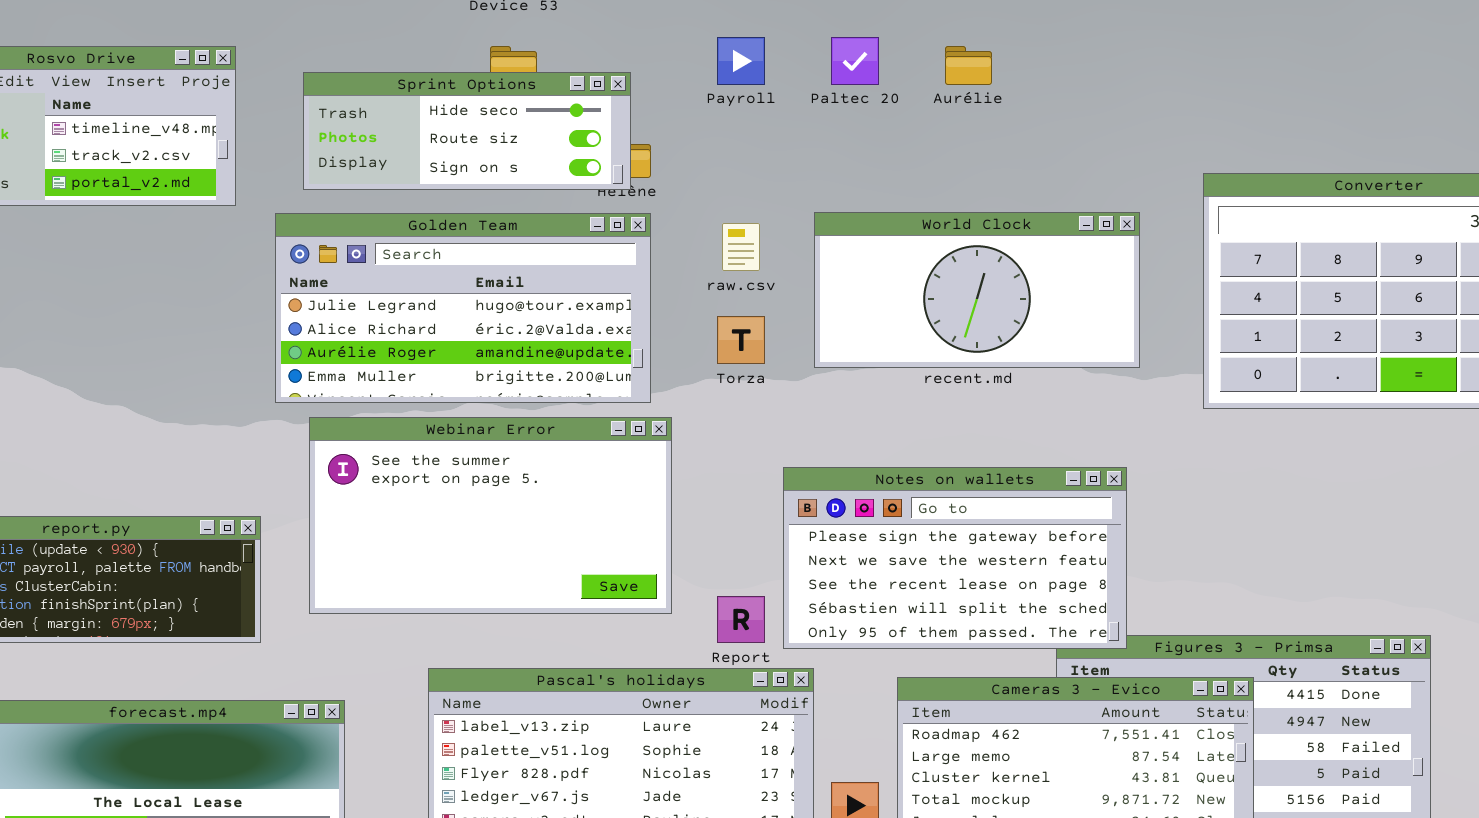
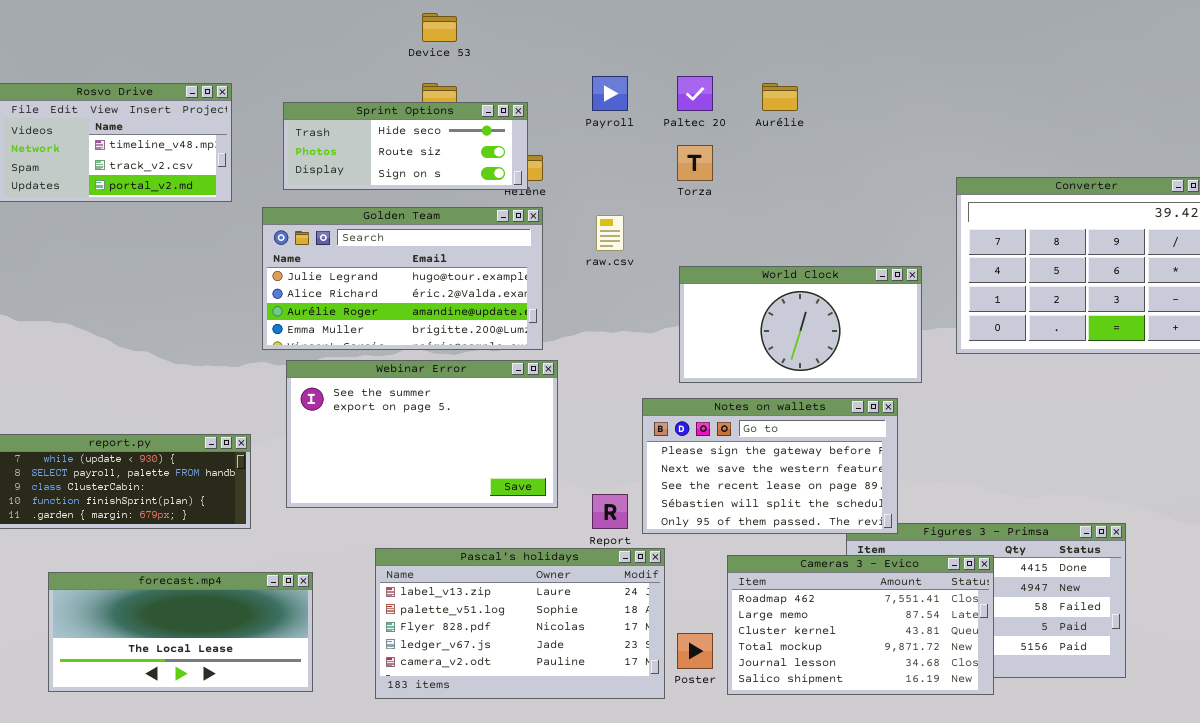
World Clock: [814,212,1140,368] -> [679,266,922,383], moved
Torza: [717,316,765,364] -> [677,145,713,181], moved

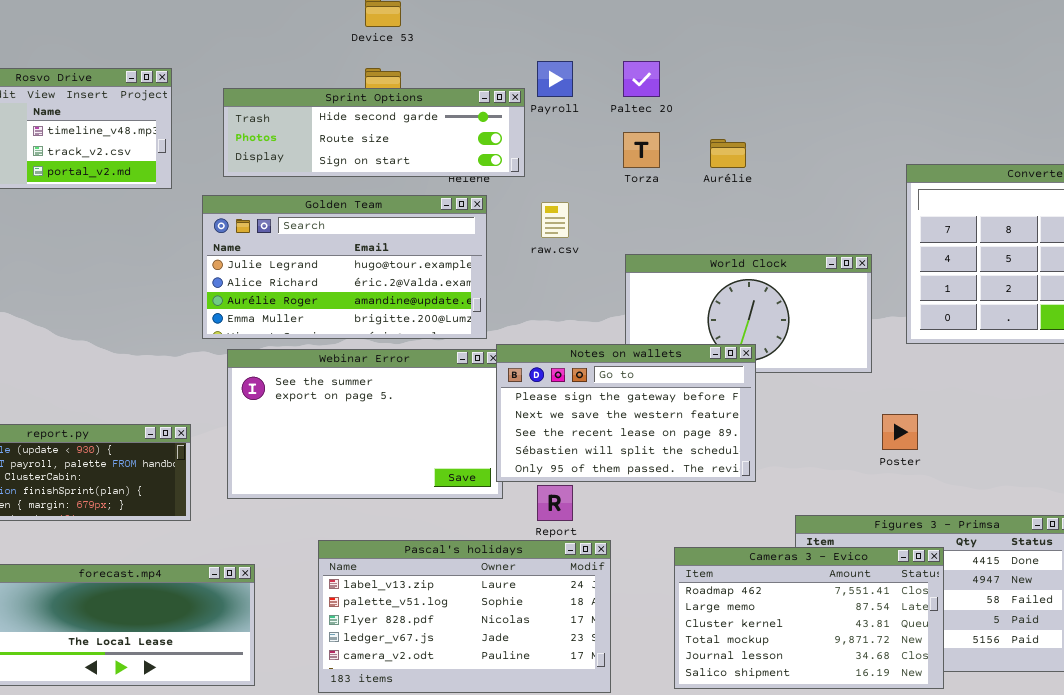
Aurélie: [762,83,798,111] -> [710,139,746,168], moved
Sprint Options: [283,102,528,190] -> [223,88,525,177], resized
Notes on wallets: [642,398,898,534] -> [496,344,756,482], moved
Poster: [677,633,713,669] -> [882,414,918,450], moved

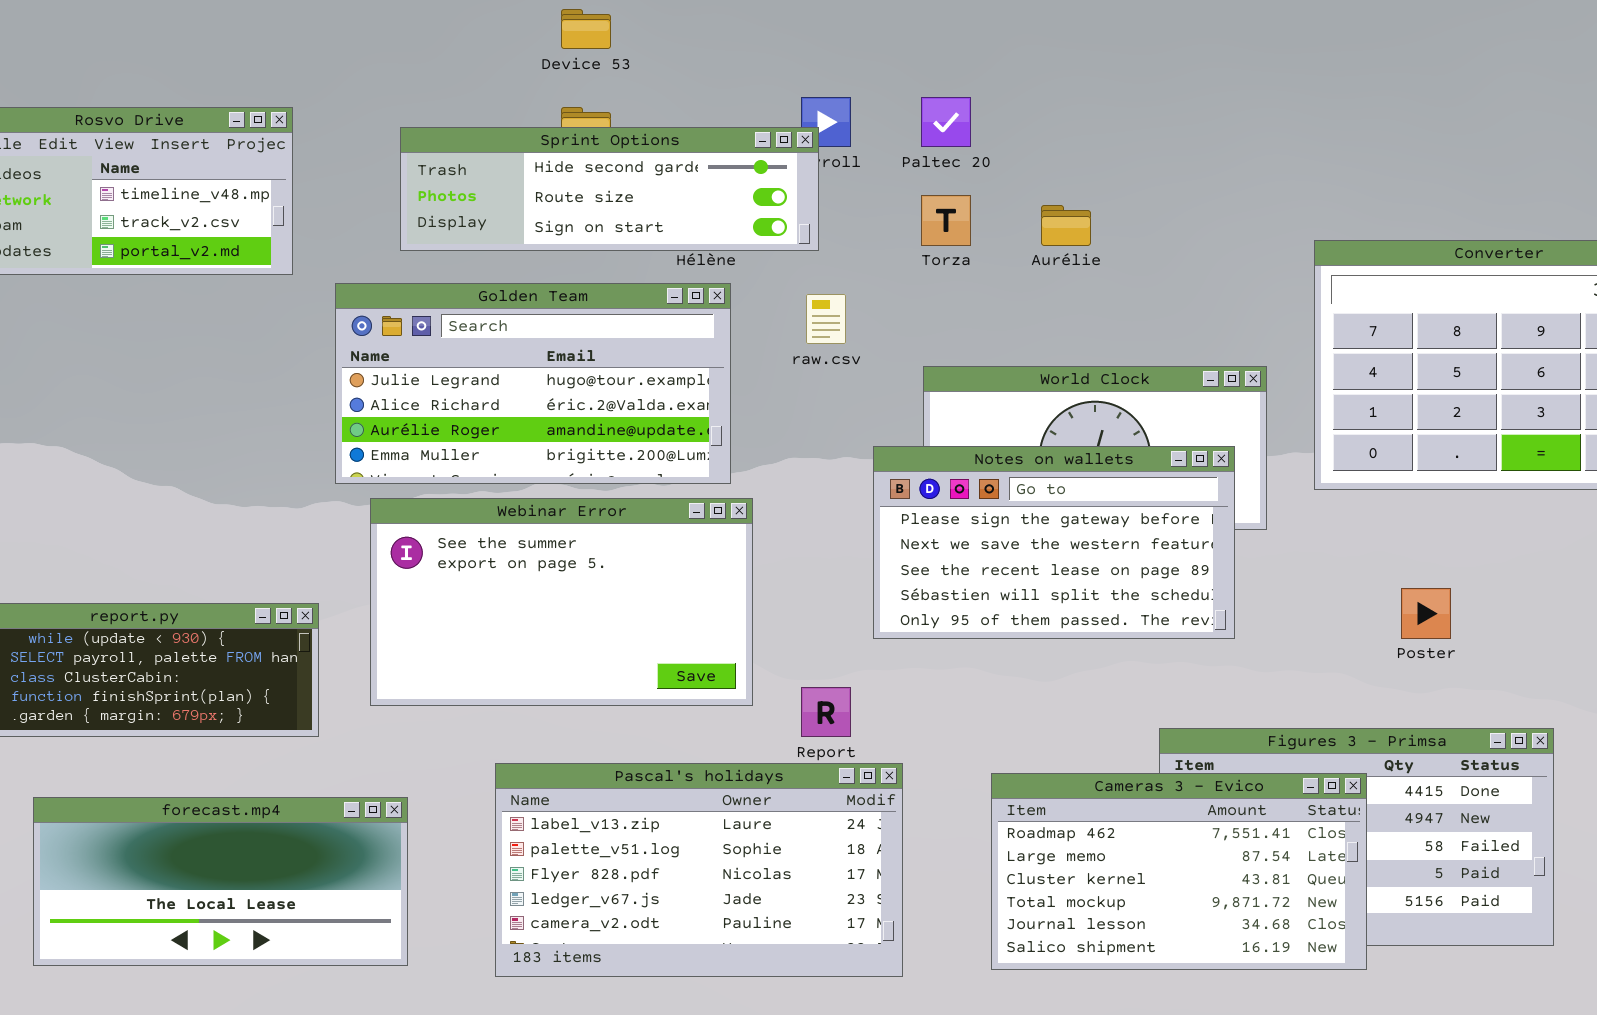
Sprint Options: [223,88,525,177] -> [400,127,819,251], moved
Notes on wallets: [496,344,756,482] -> [873,446,1235,639], moved
Poster: [882,414,918,450] -> [1401,588,1451,639], moved

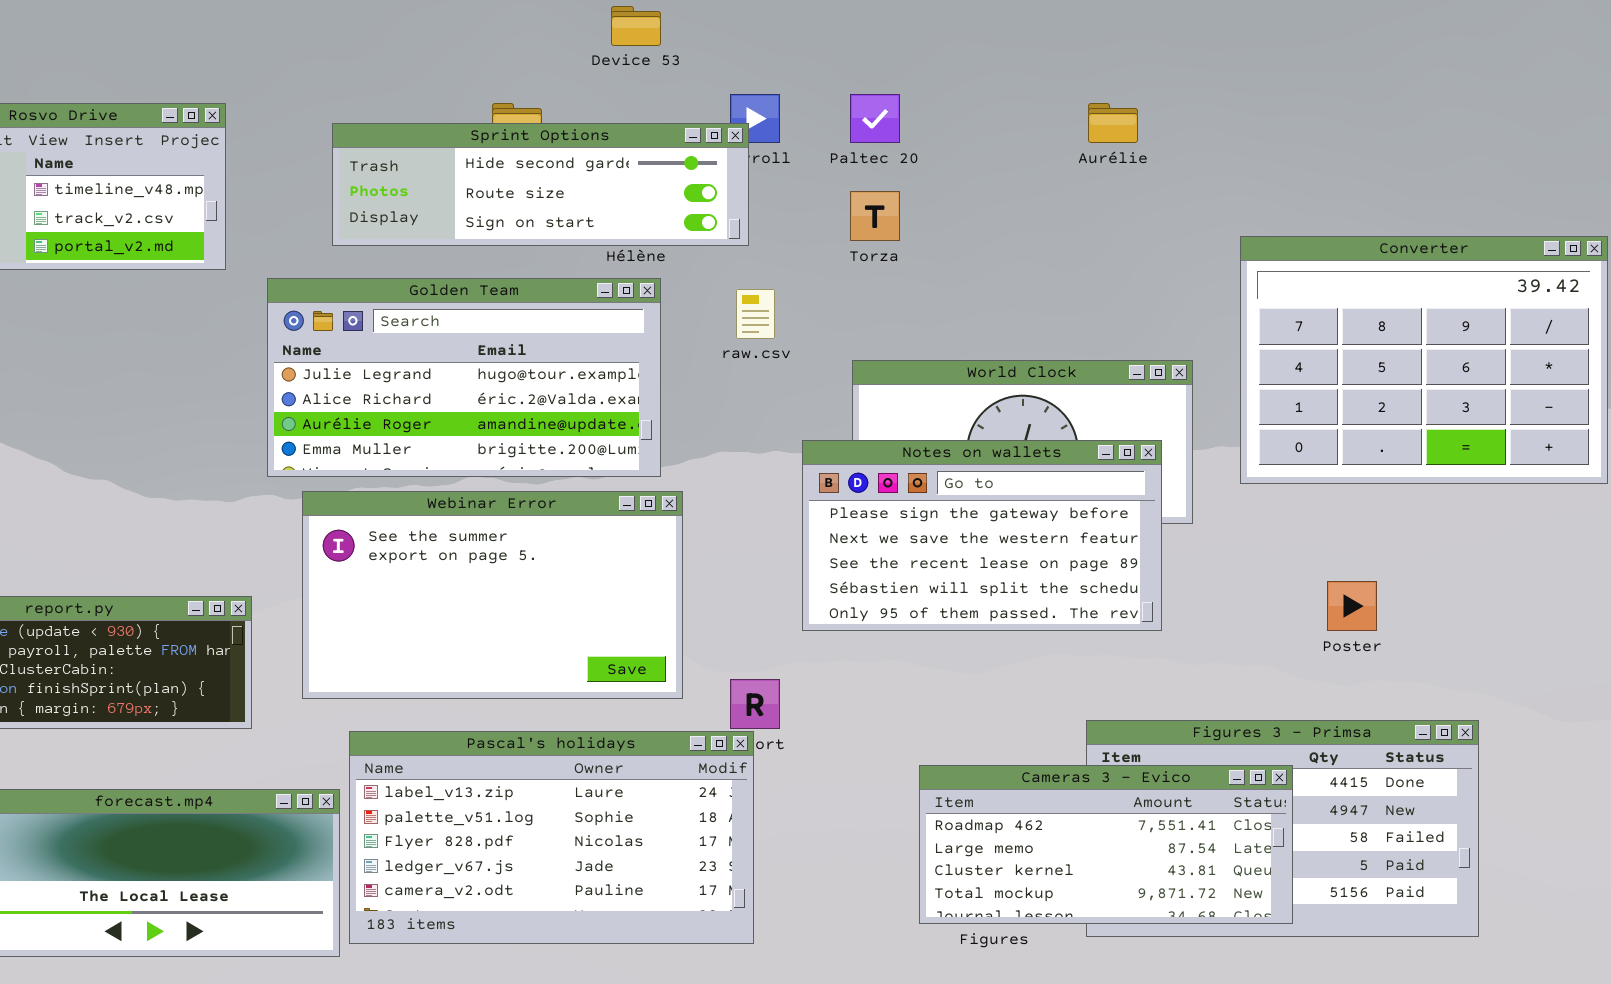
Device 53: [561,9,611,49] -> [611,6,661,46], moved
Aurélie: [1041,205,1091,246] -> [1088,103,1138,143], moved
Pascal's holidays: [495,763,903,977] -> [349,731,754,944], moved
Cameras 3 - Evico: [991,773,1367,970] -> [919,765,1293,924], resized

